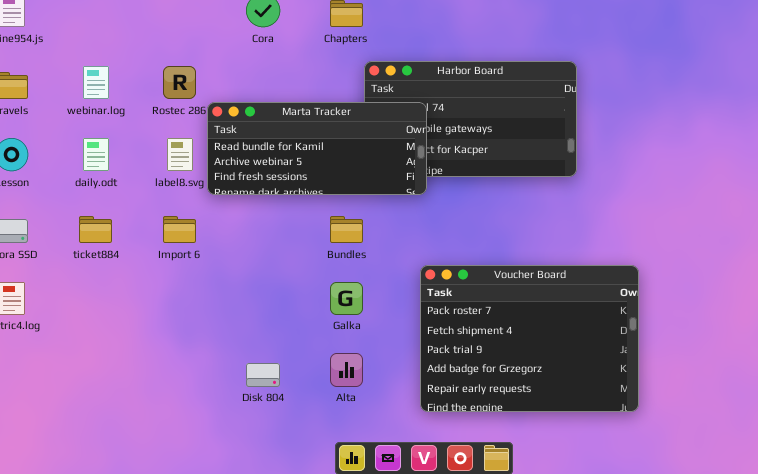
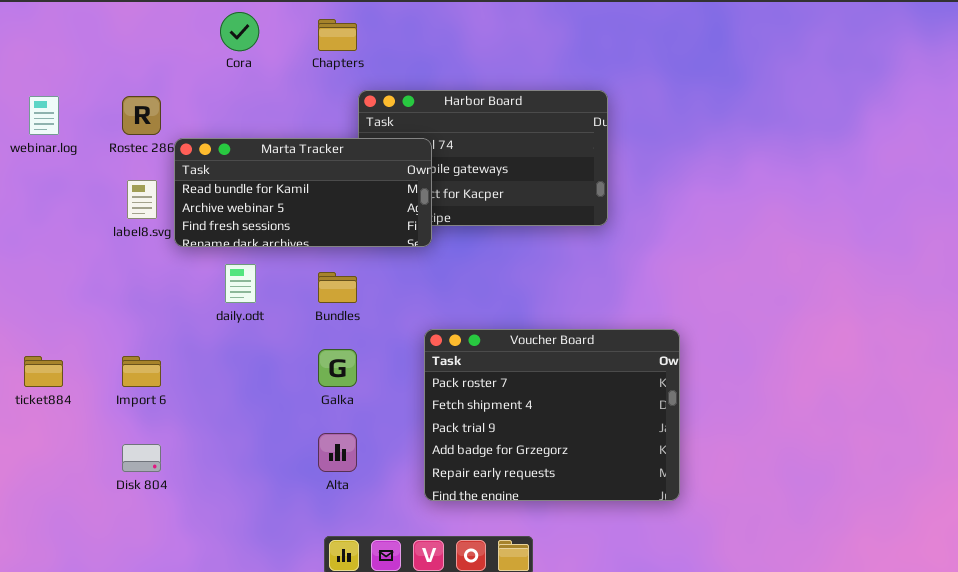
daily.odt: [83,138,109,171] -> [225,264,256,303], moved
ticket884: [79,216,112,243] -> [24,356,63,387], moved
Import 6: [163,216,196,243] -> [122,356,161,387], moved
Disk 804: [246,363,280,387] -> [122,444,161,472], moved

